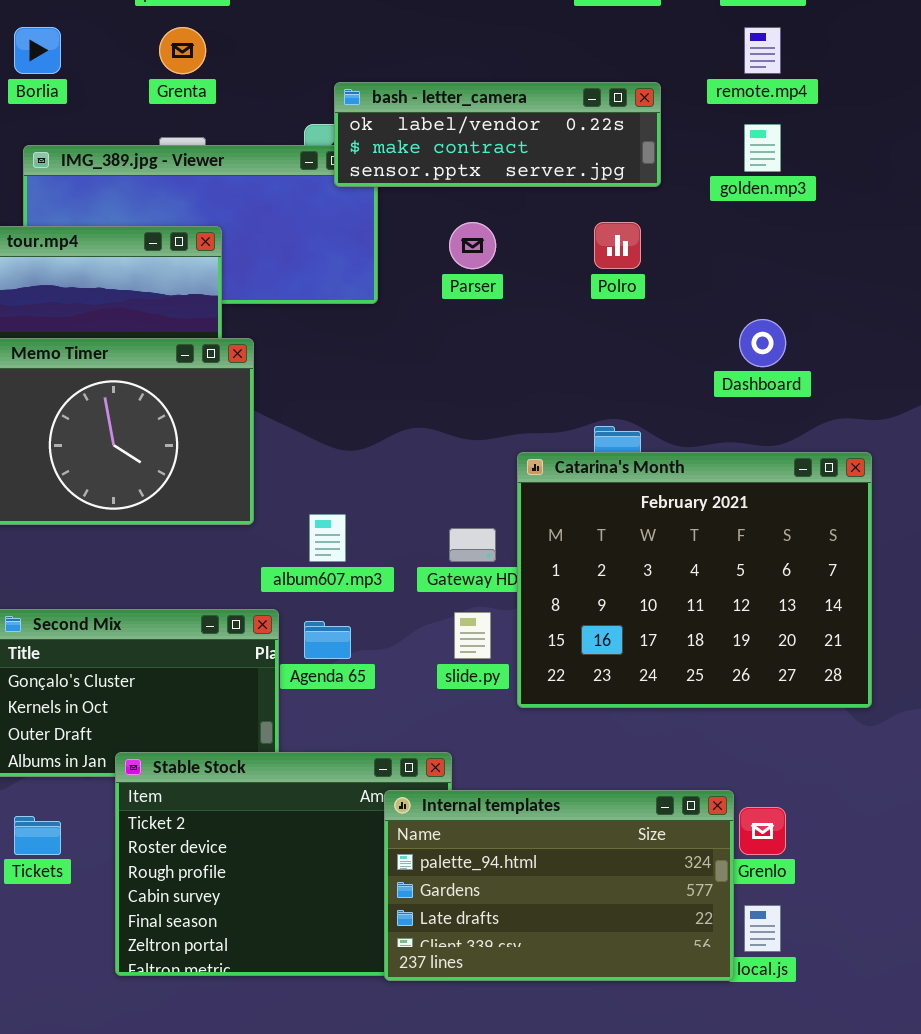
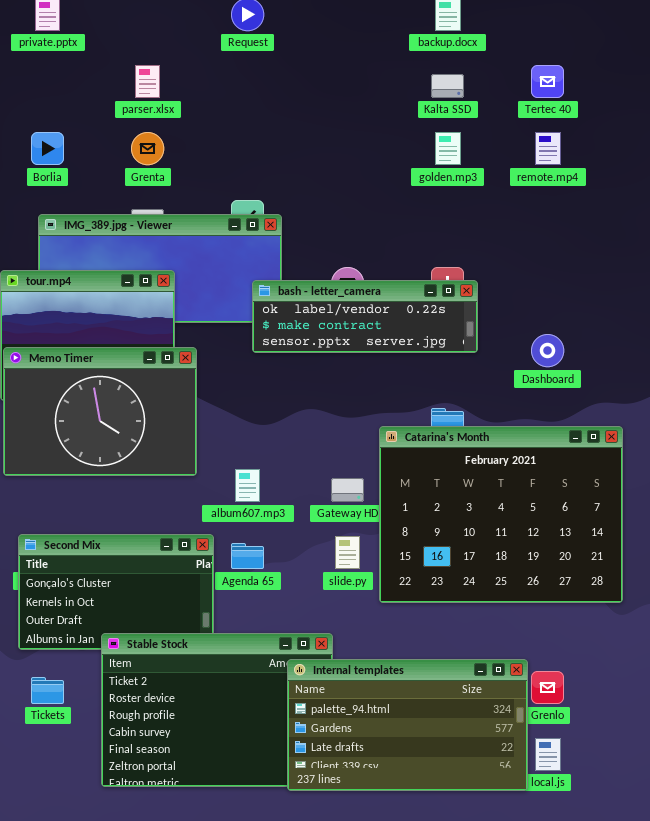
bash - letter_camera: [334,82,661,187] -> [252,280,478,353], moved
golden.mp3: [744,124,781,172] -> [435,132,461,165], moved

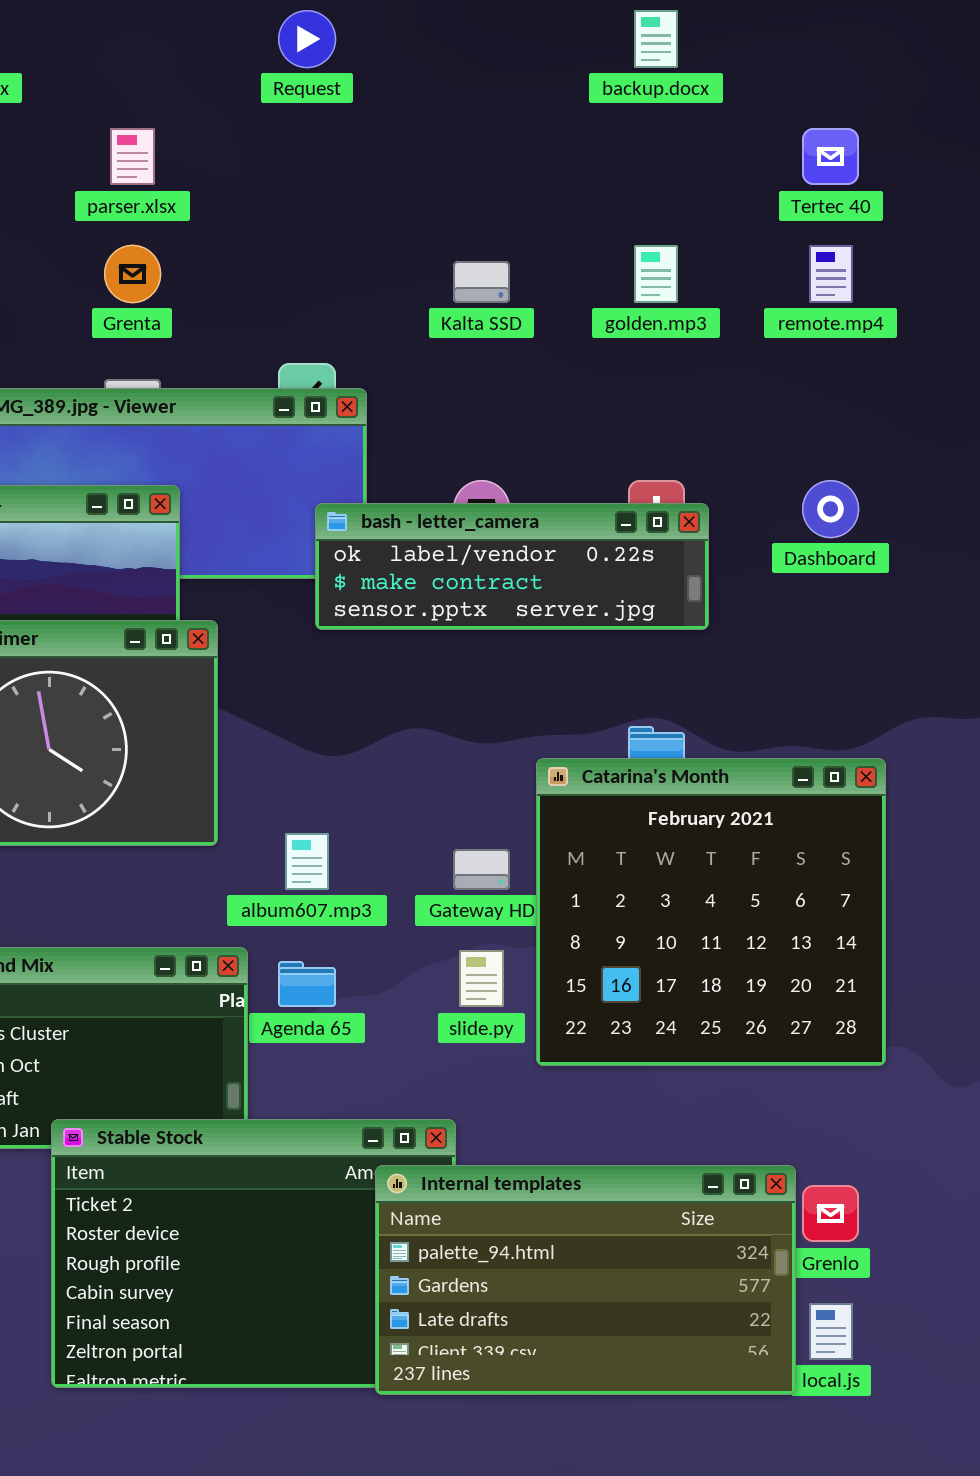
Kalta SSD: [431,74,464,98] -> [453,261,510,303], moved
Dashboard: [531,334,564,367] -> [802,480,859,538], moved
Catarina's Month: [379,426,623,603] -> [536,758,886,1066], resized

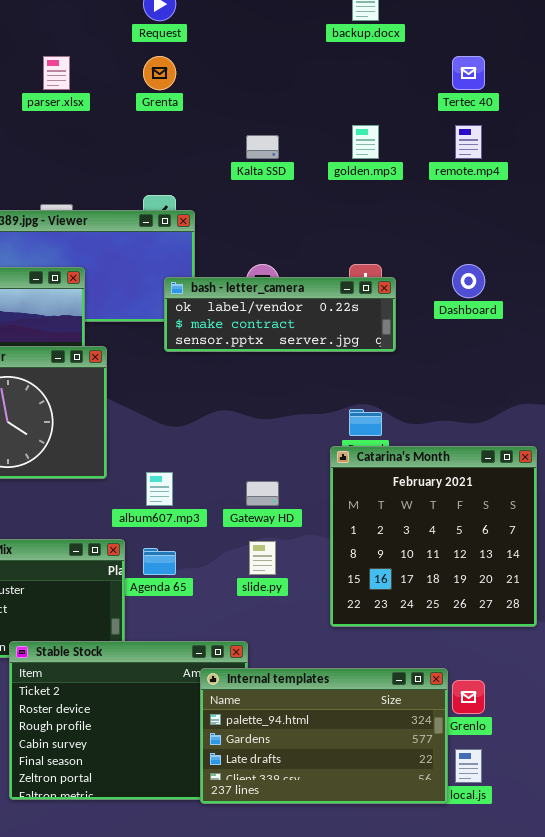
Grenta: [104,245,161,303] -> [143,56,176,90], moved
Catarina's Month: [536,758,886,1066] -> [330,446,537,627], moved

